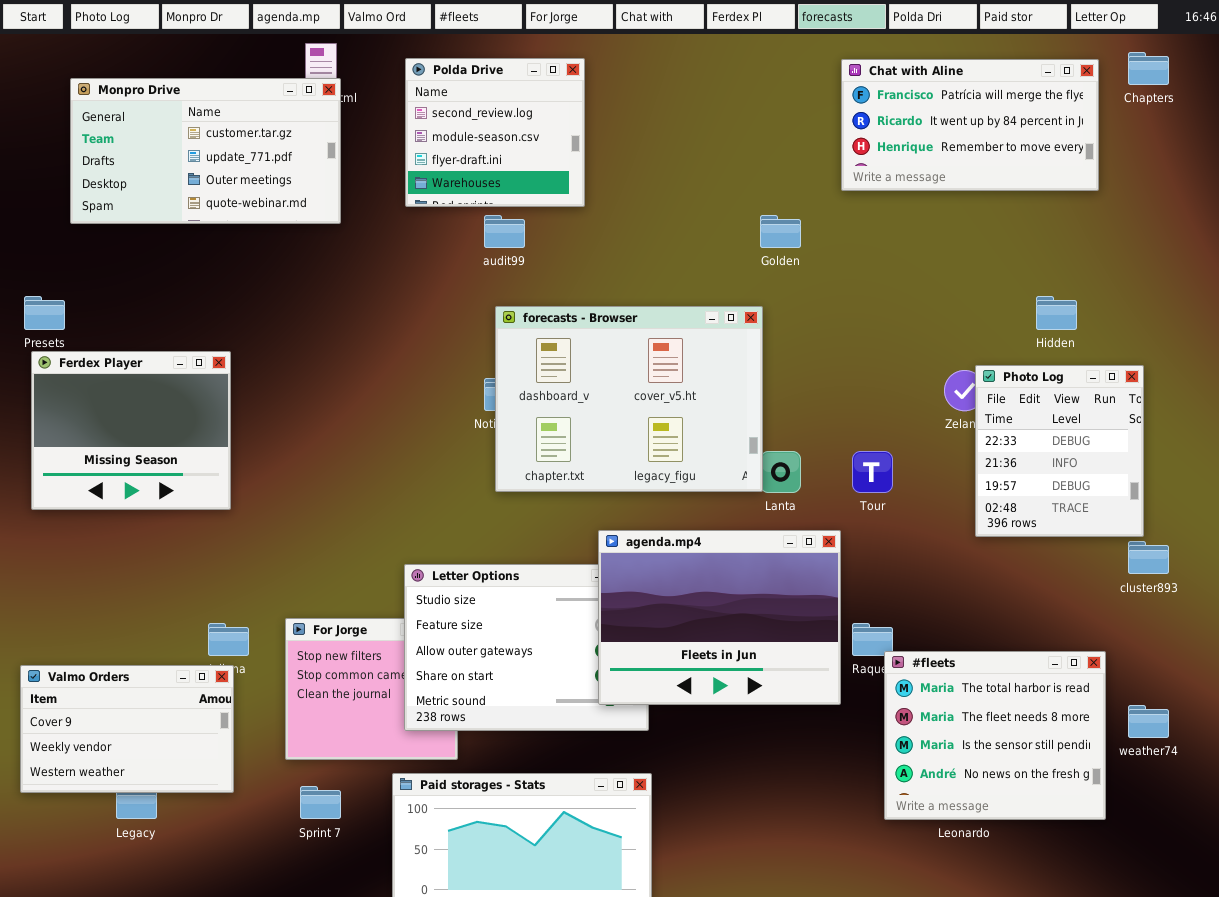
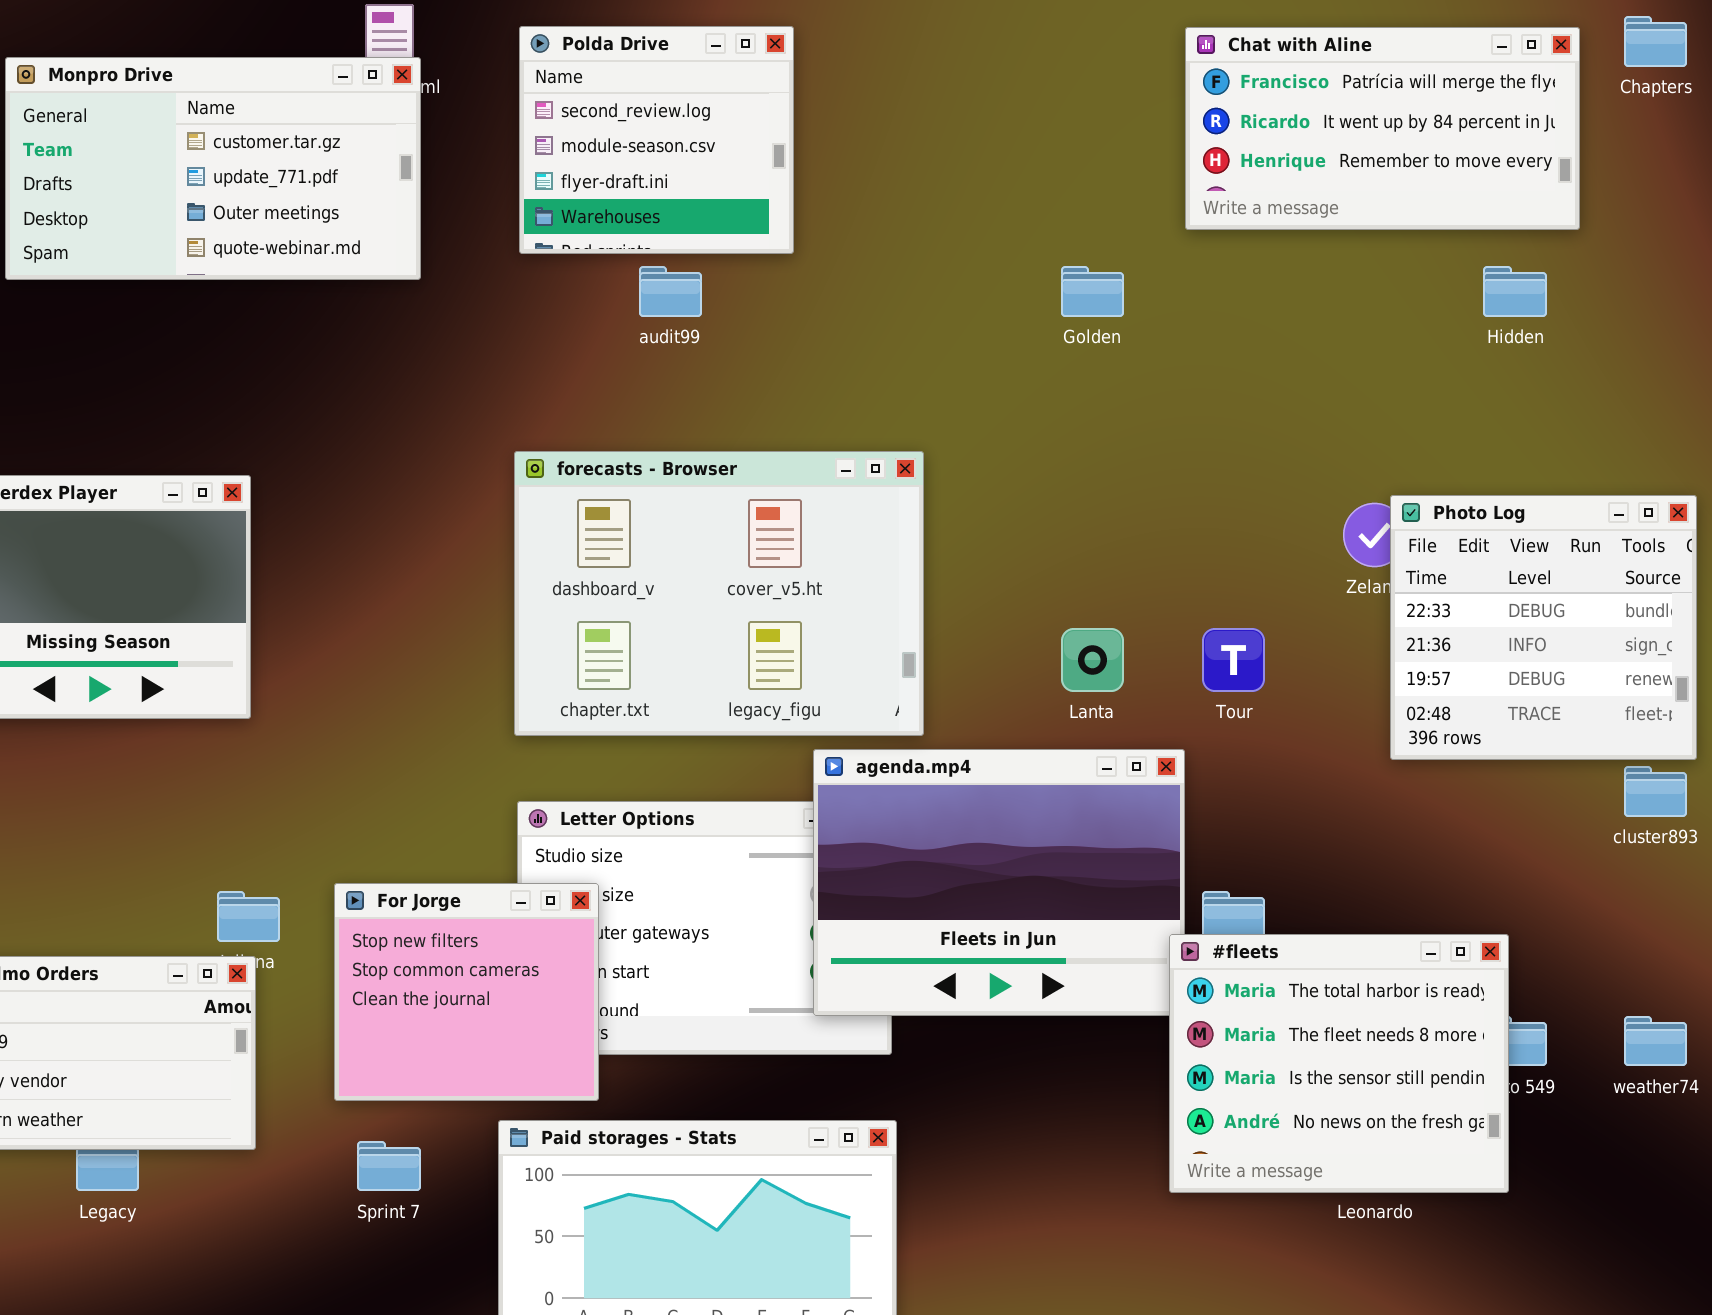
Hidden: [1036,296,1077,330] -> [1483,266,1547,317], moved
forecasts - Browser: [495,306,763,492] -> [514,451,924,736], moved
Photo Log: [975,365,1144,537] -> [1390,495,1697,760], resized
For Jorge: [285,618,458,760] -> [334,883,599,1101], raised
#fleets: [884,651,1106,820] -> [1169,934,1509,1193], moved

